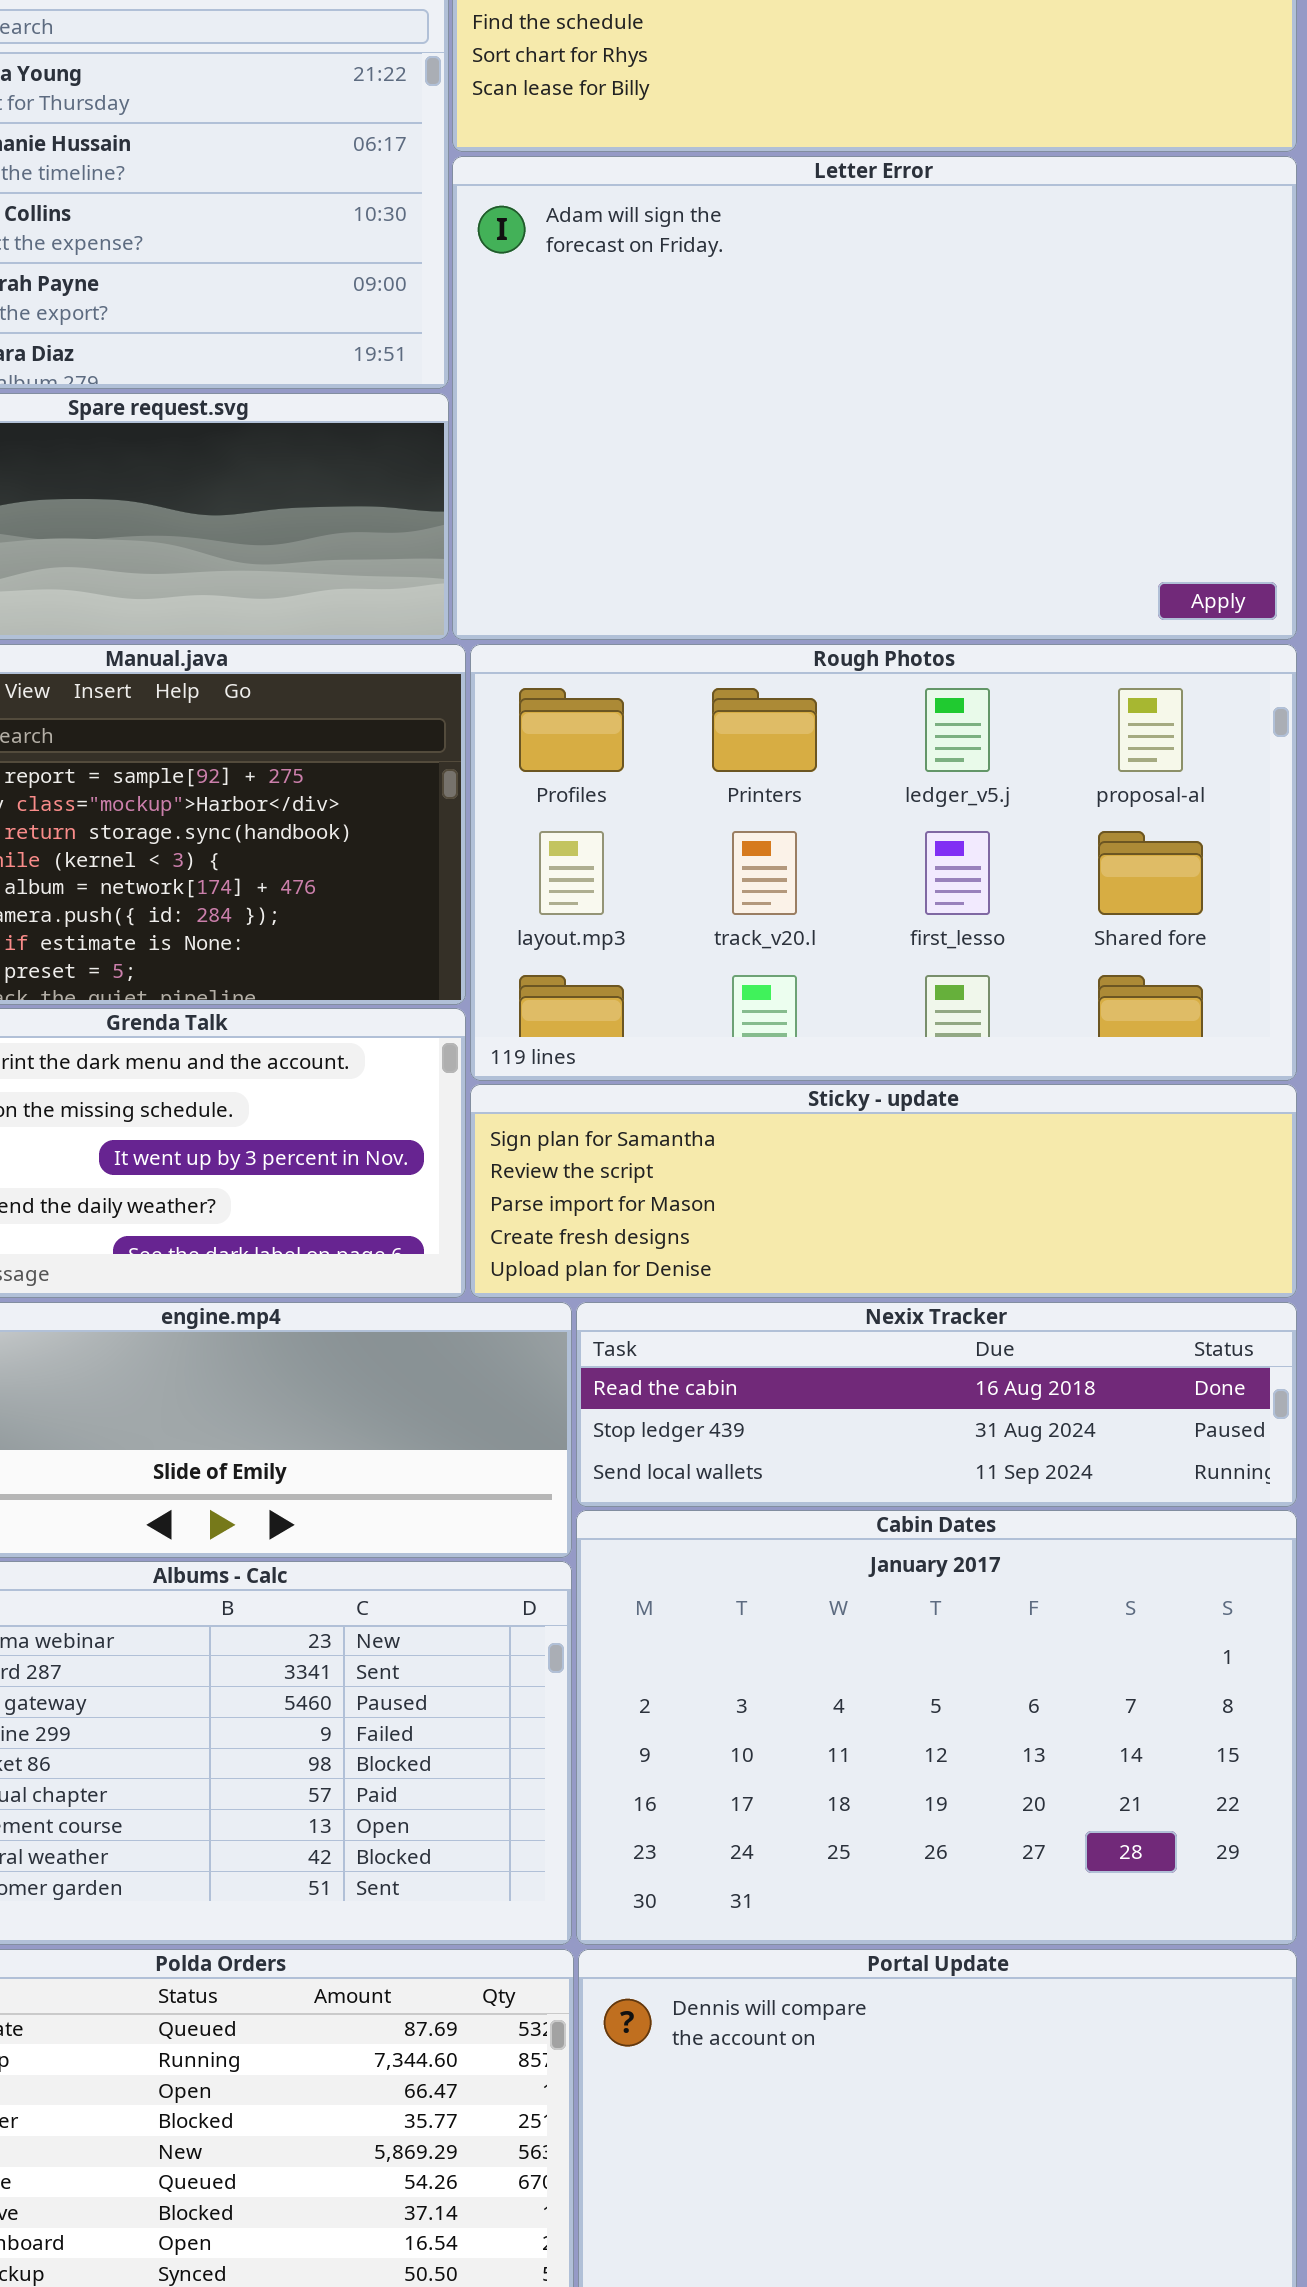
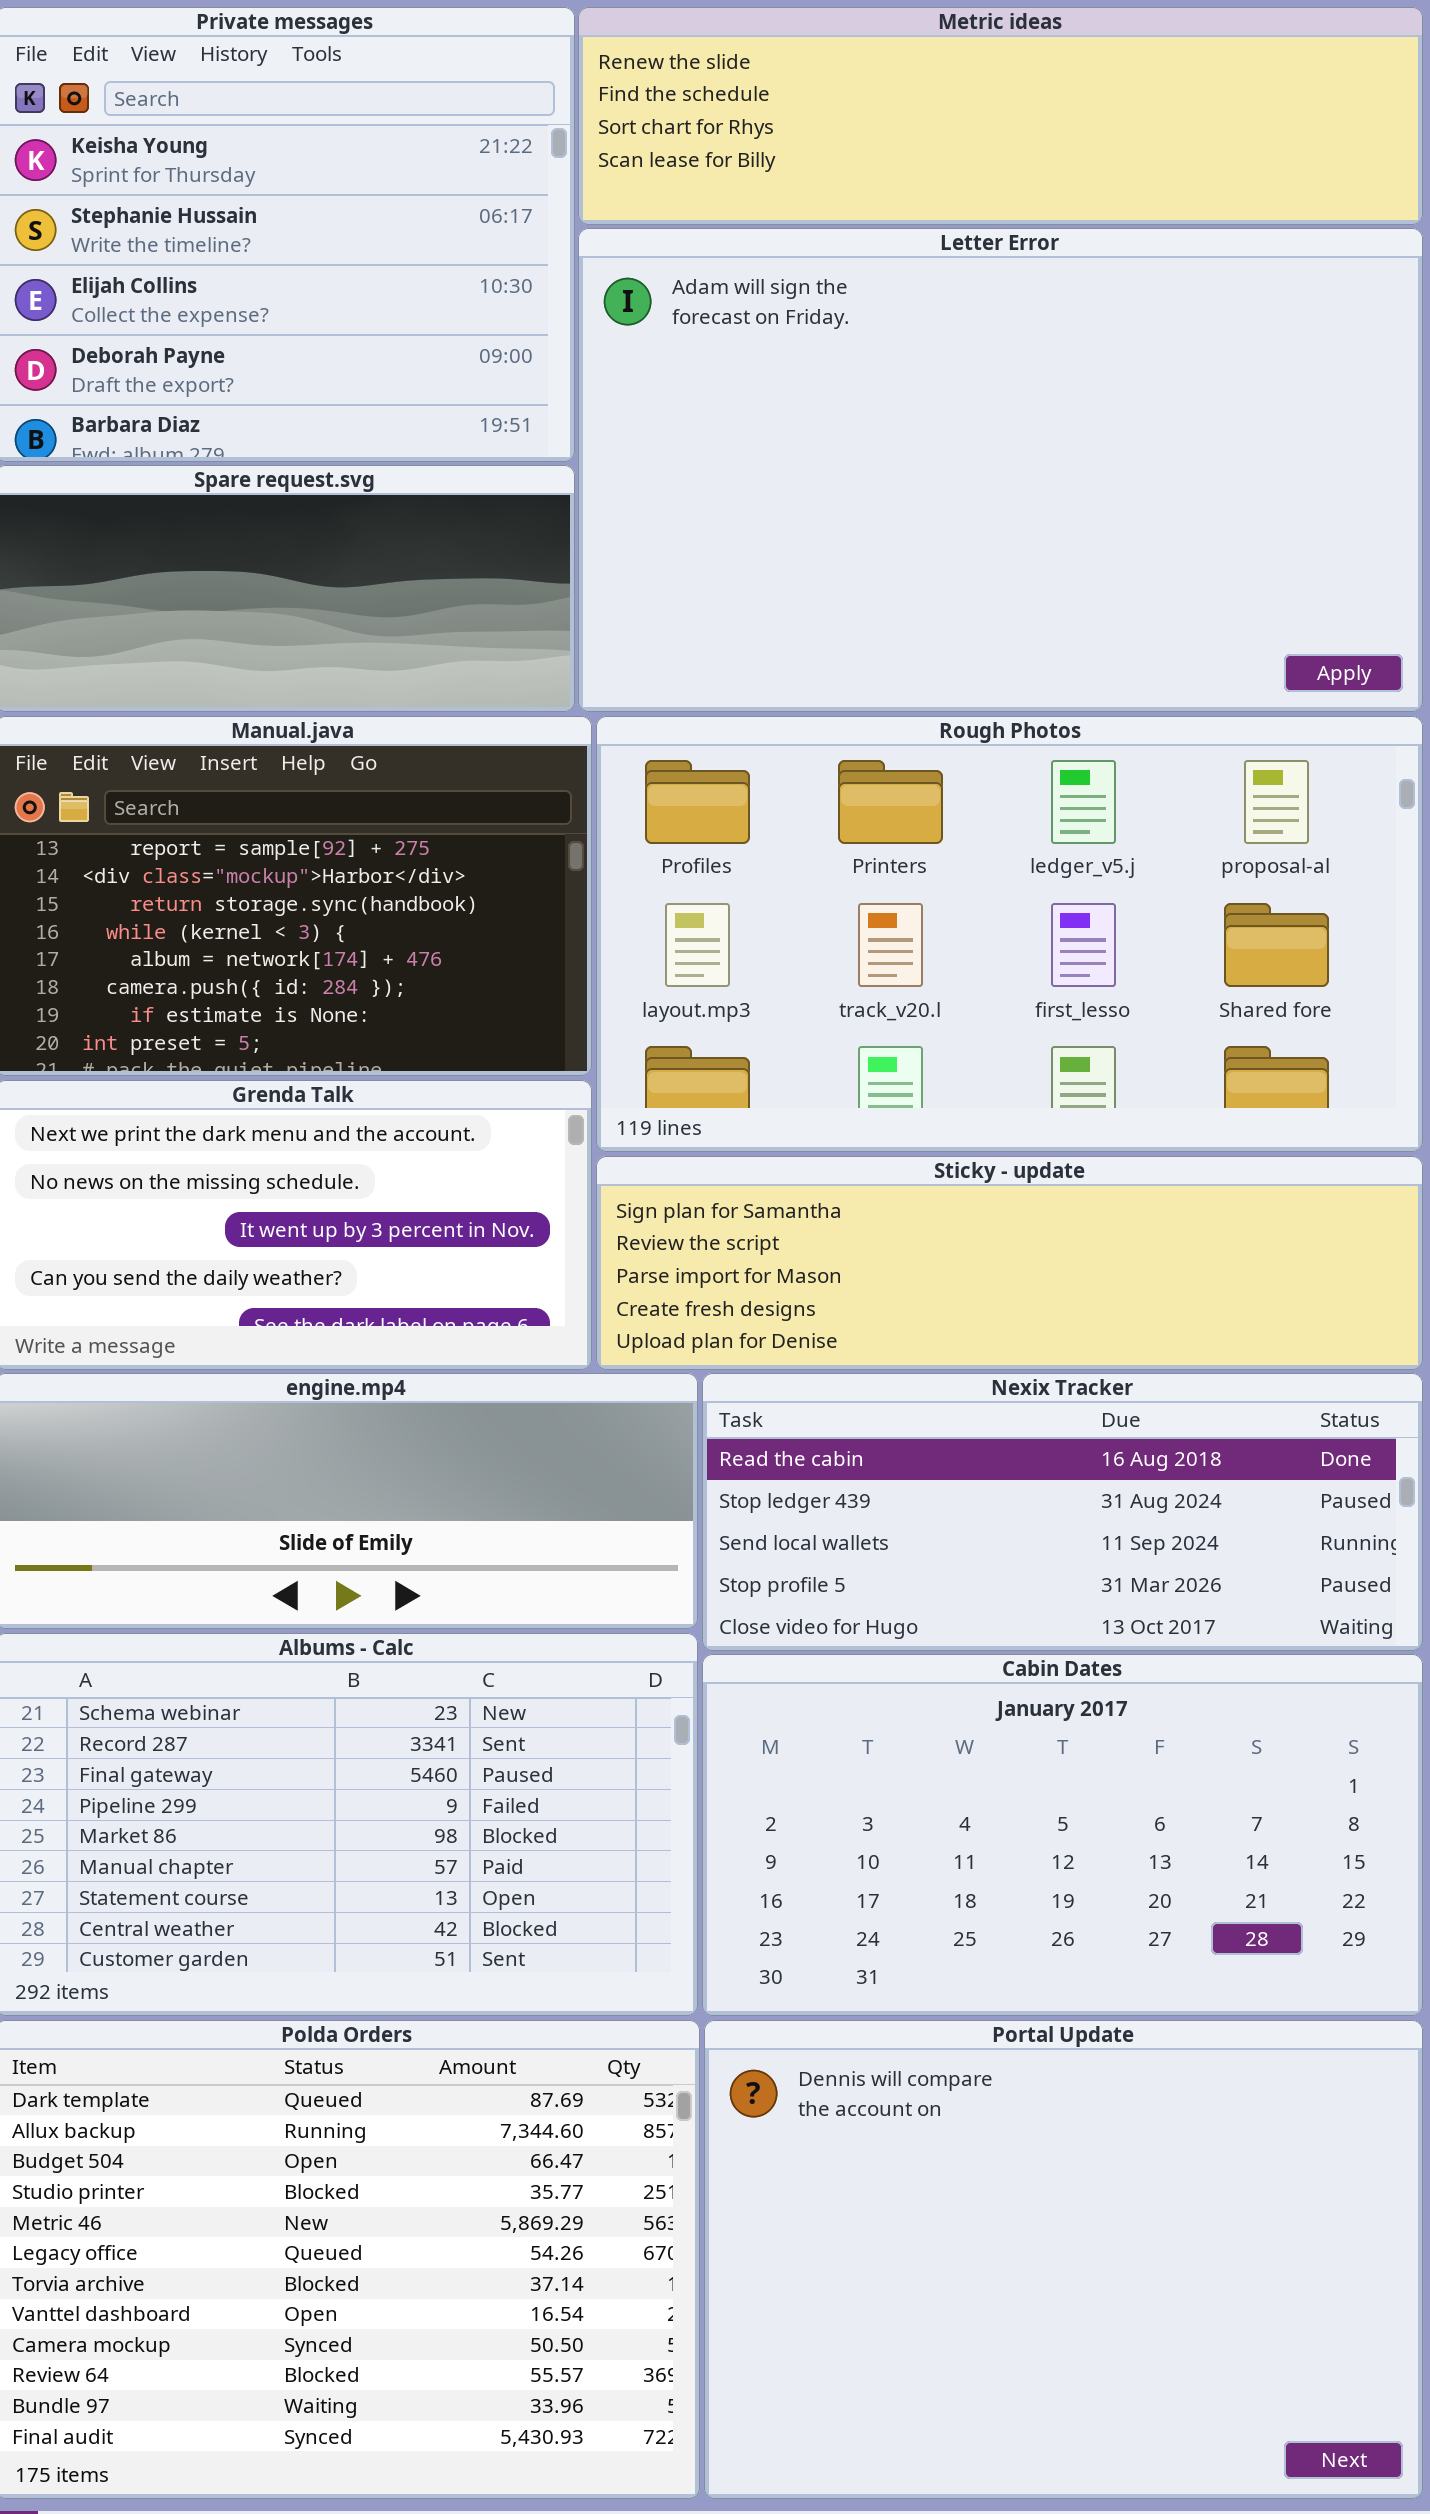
Nexix Tracker: [576,1302,1297,1507] -> [702,1373,1423,1651], resized
Cabin Dates: [576,1510,1297,1945] -> [702,1654,1423,2016], resized

